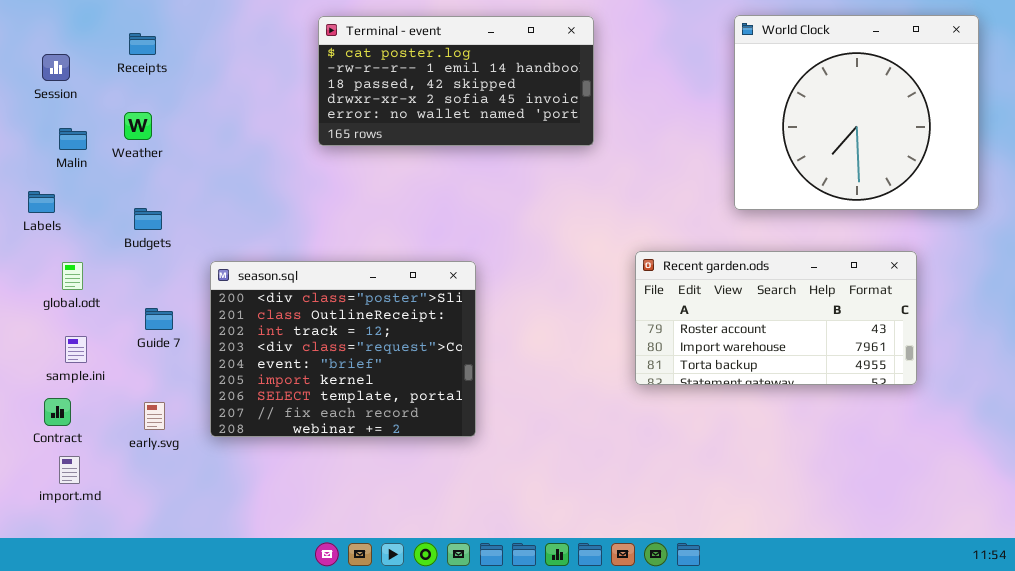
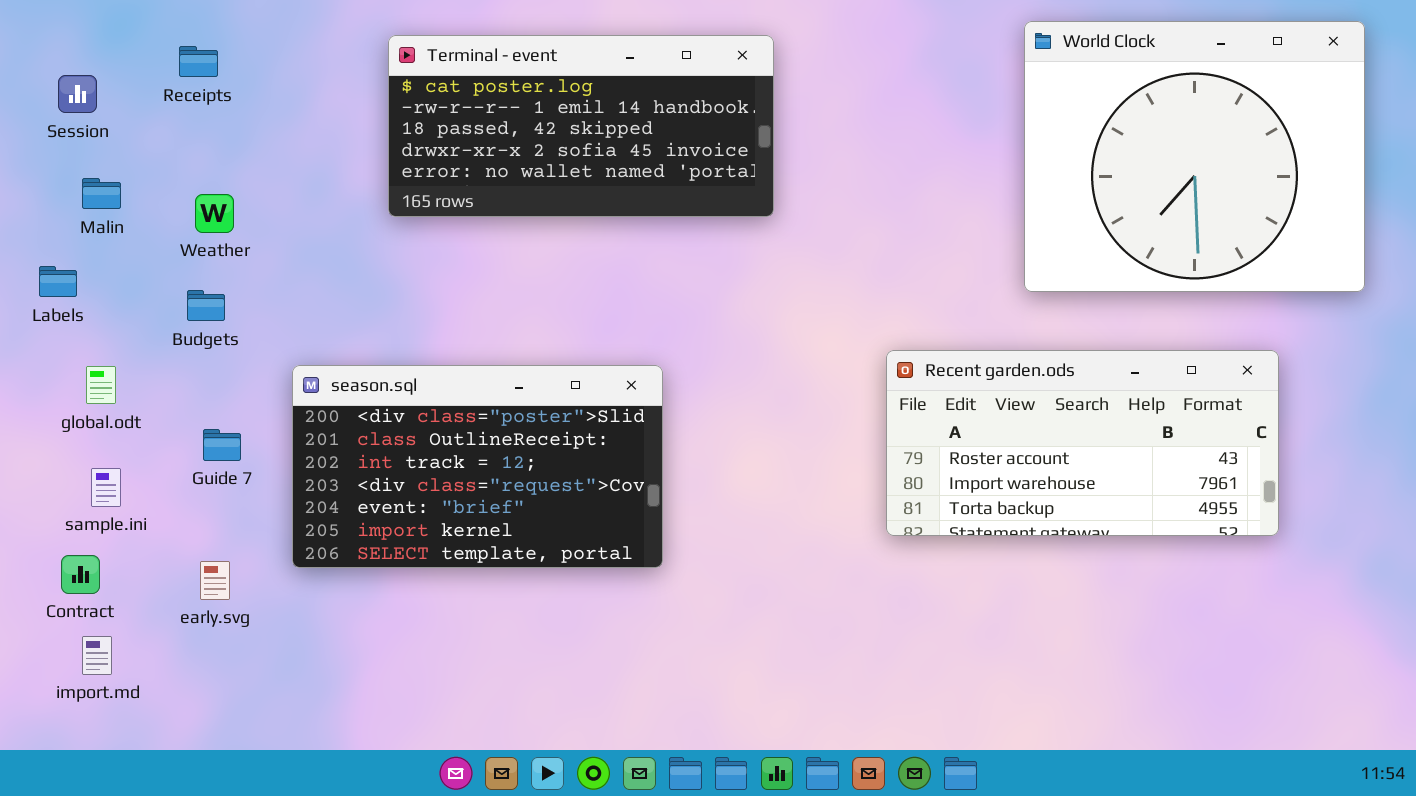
Terminal - event: [318,16,594,146] -> [388,35,774,217], moved
Weather: [124,112,152,140] -> [195,194,234,233], moved
season.sql: [210,261,476,437] -> [292,365,663,568], resized

